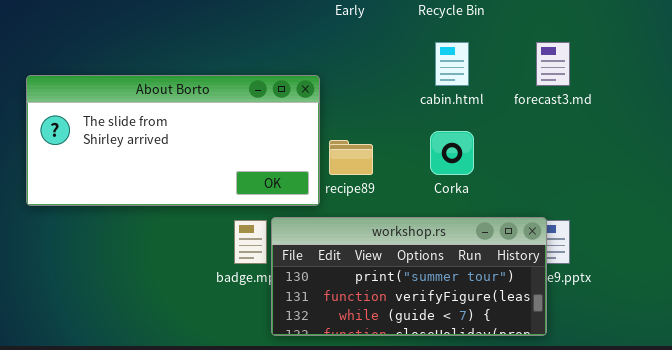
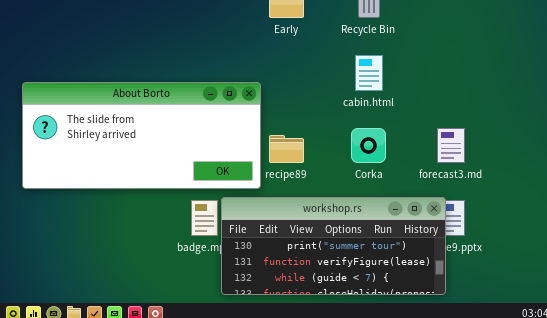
forecast3.md: [536,42,570,86] -> [437,128,465,163], moved

